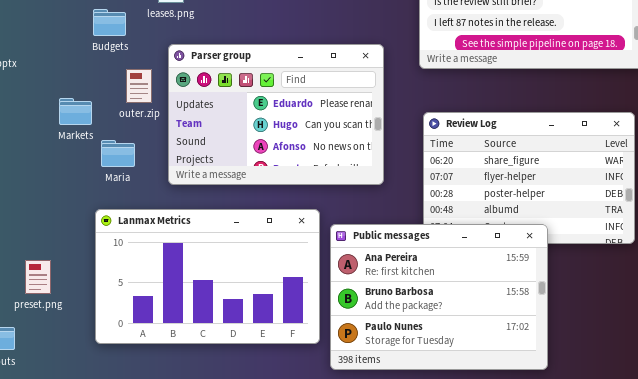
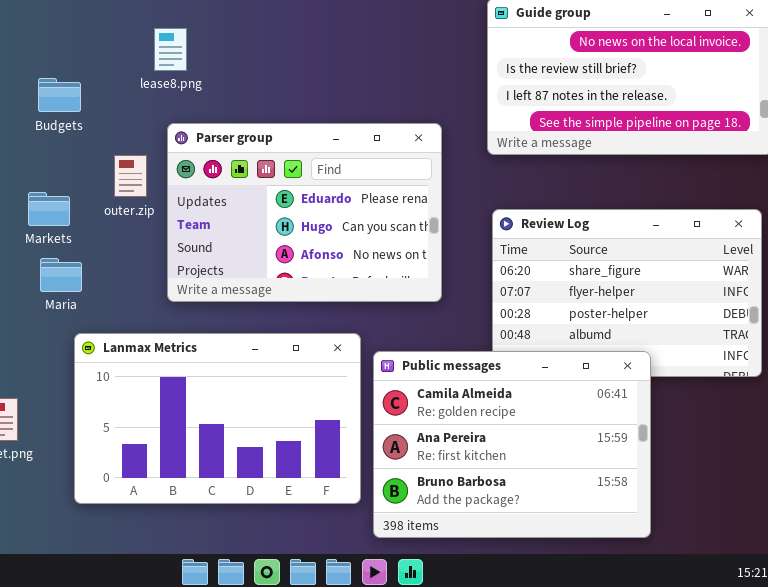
Budgets: [93,9,126,36] -> [38,78,81,112], moved
Maria: [101,140,135,167] -> [40,258,82,292], moved
Public messages: [330,224,548,370] -> [373,351,651,538], scrolled up 1 row

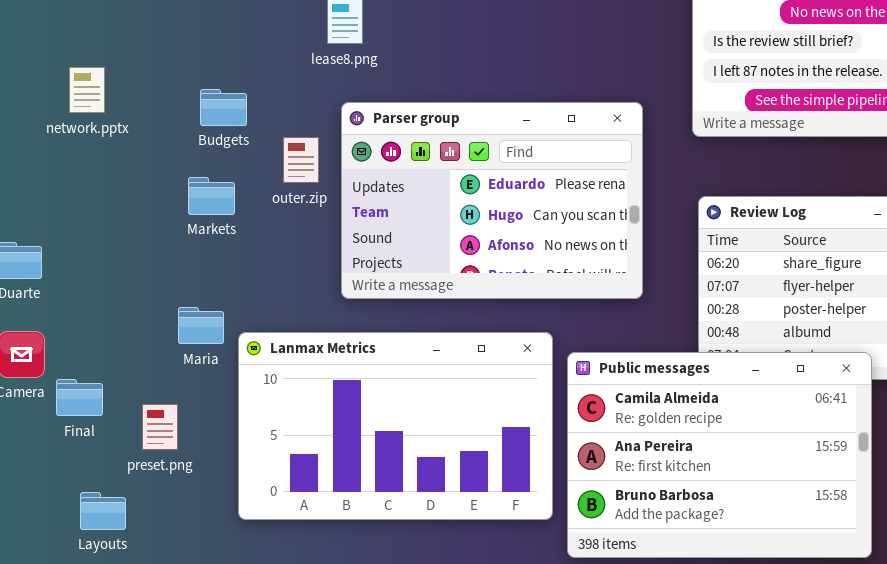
Budgets: [38,78,81,112] -> [200,89,247,126], moved
Maria: [40,258,82,292] -> [178,307,224,344], moved

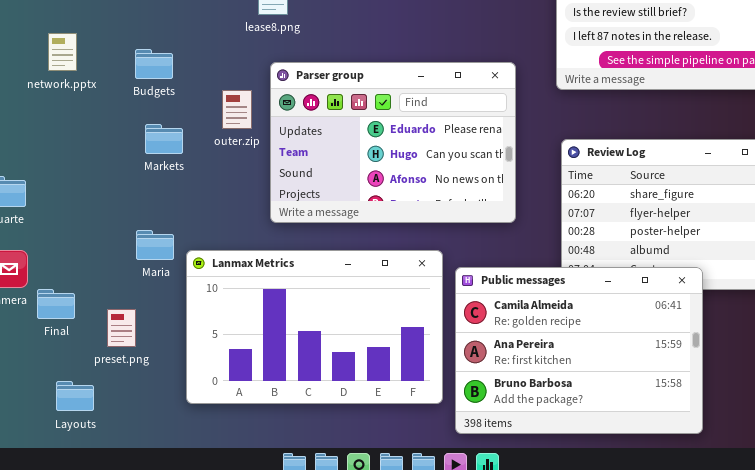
Budgets: [200,89,247,126] -> [135,49,173,79], moved

